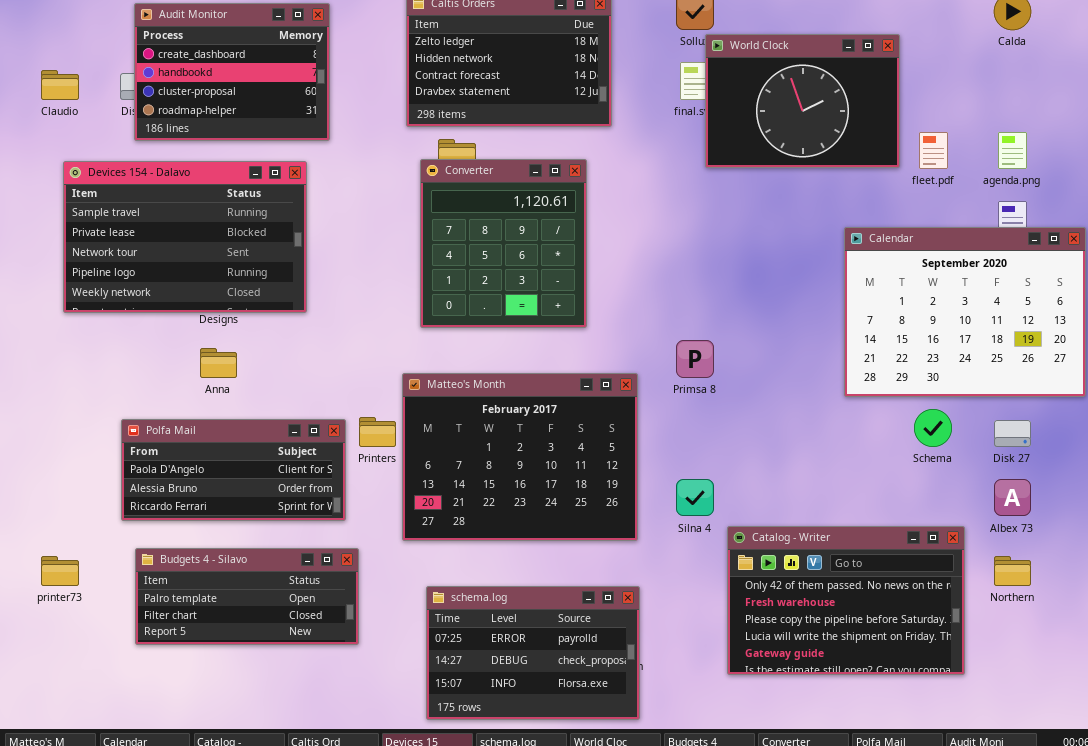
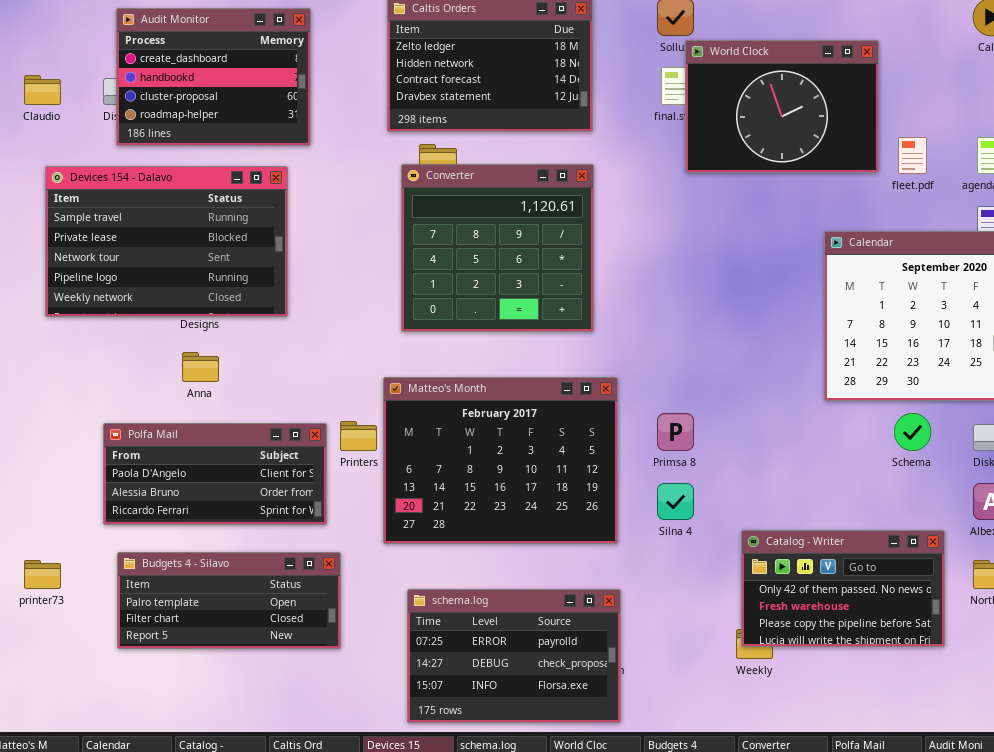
Converter: [420,159,587,328] -> [401,164,594,332], resized
Primsa 8: [676,340,714,378] -> [657,413,694,451], moved
Catalog - Writer: [727,526,965,675] -> [741,530,945,647], resized

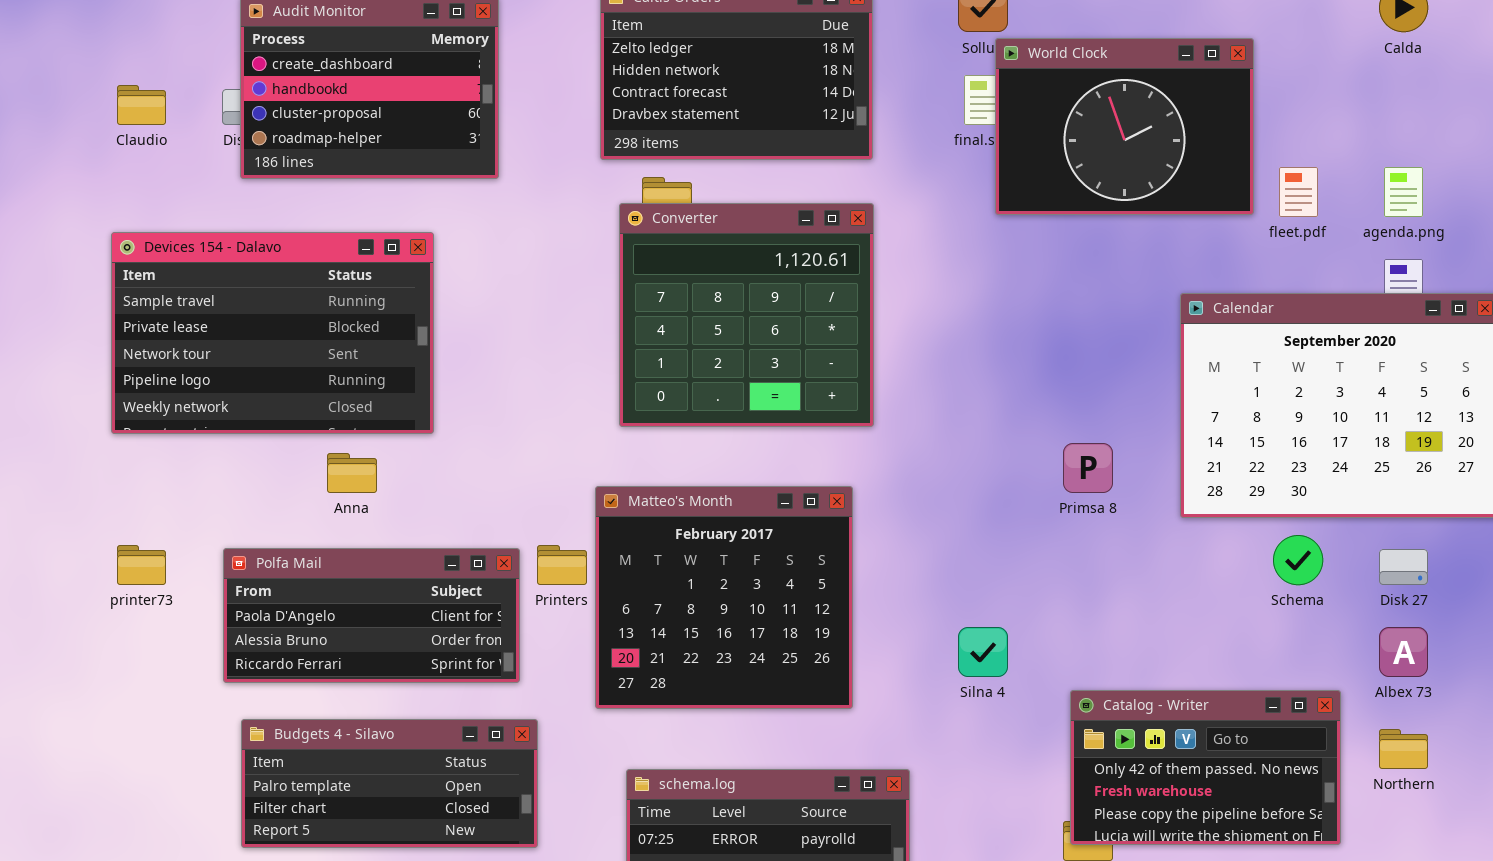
Devices 154 - Dalavo: [45,166,288,317] -> [111,232,434,434], moved
Matteo's Month: [383,377,618,544] -> [595,486,853,709], resized
Primsa 8: [657,413,694,451] -> [1063,443,1113,493], moved
printer73: [24,560,61,589] -> [117,545,166,585], moved

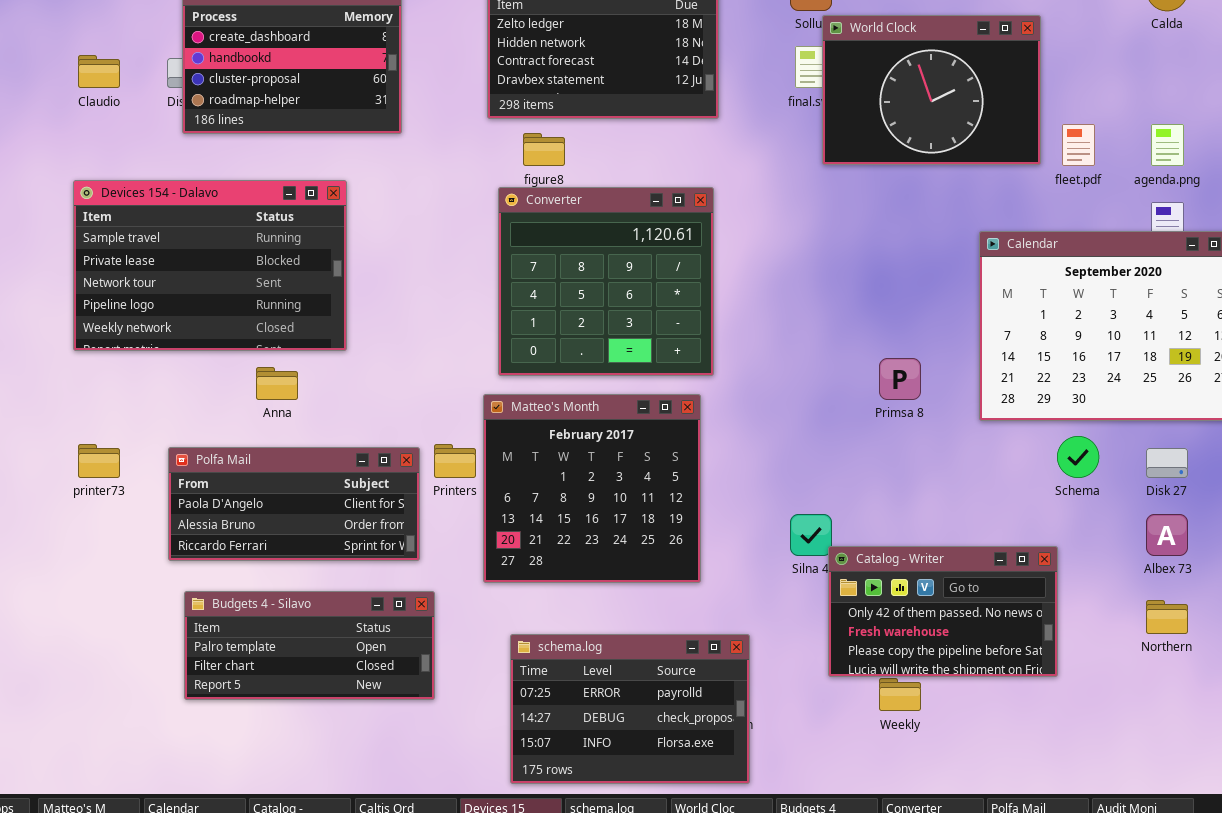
Converter: [619,203,874,427] -> [498,187,714,376], moved
Catalog - Writer: [1070,690,1341,845] -> [828,546,1058,677], moved

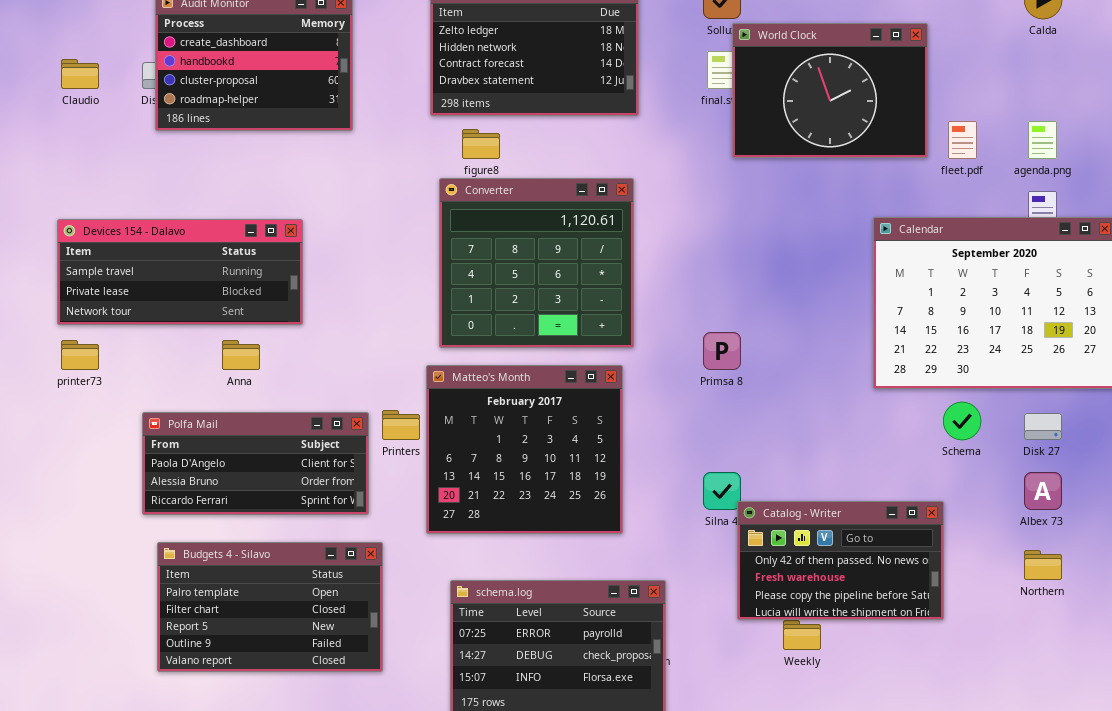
Devices 154 - Dalavo: [73,180,347,351] -> [57,219,303,325], resized
Primsa 8: [879,358,921,400] -> [703,332,741,370], moved
printer73: [78,444,120,478] -> [61,340,99,370], moved
Budgets 4 - Silavo: [184,591,435,700] -> [157,542,383,672], resized

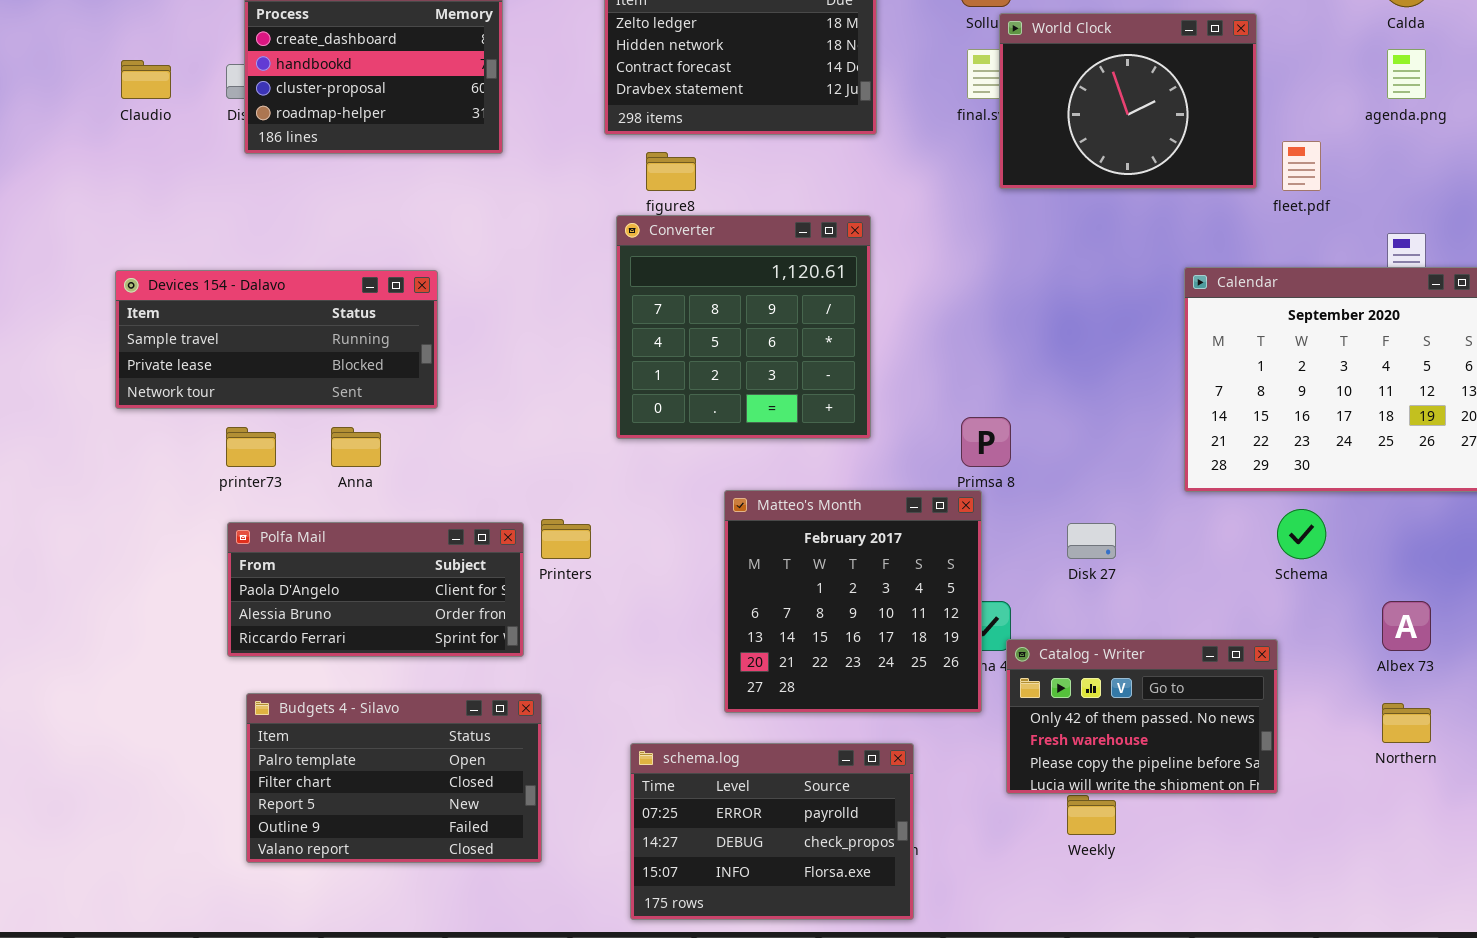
agenda.png: [1028,121,1057,159] -> [1387,49,1426,99], moved
printer73: [61,340,99,370] -> [226,427,276,467], moved
Matteo's Month: [426,365,623,534] -> [724,490,982,713], moved
Disk 27: [1024,413,1062,440] -> [1067,523,1116,559], moved

